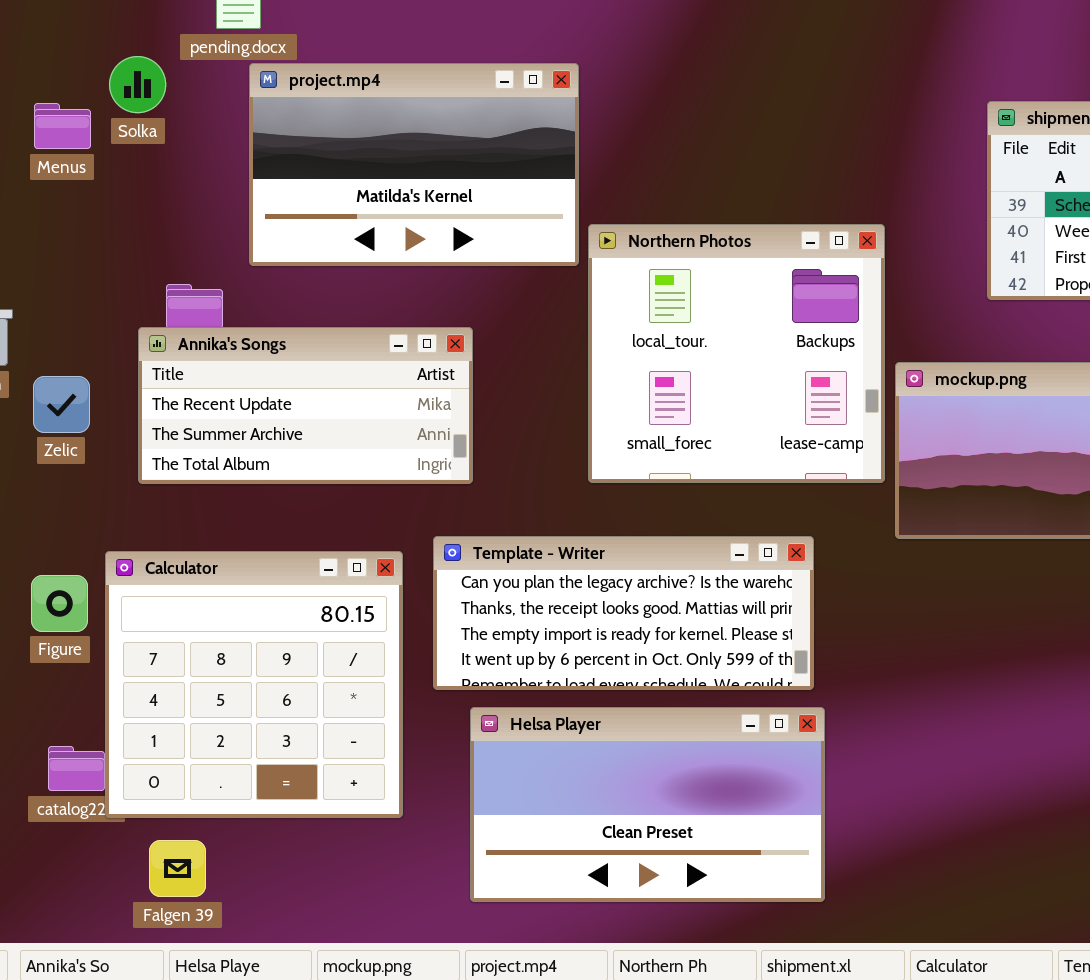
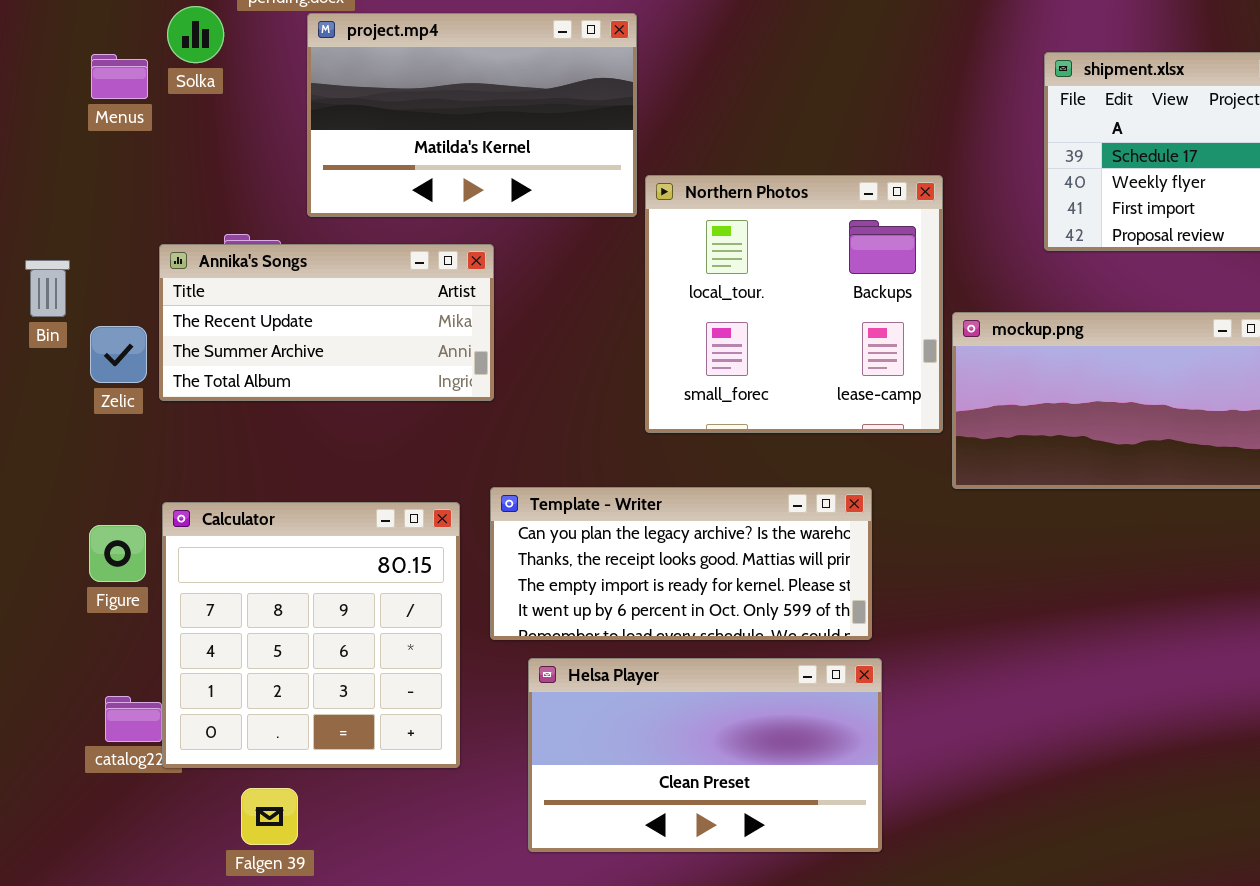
Annika's Songs: [138,327,473,484] -> [159,244,494,401], moved
Falgen 39: [149,840,206,897] -> [241,788,298,845], moved

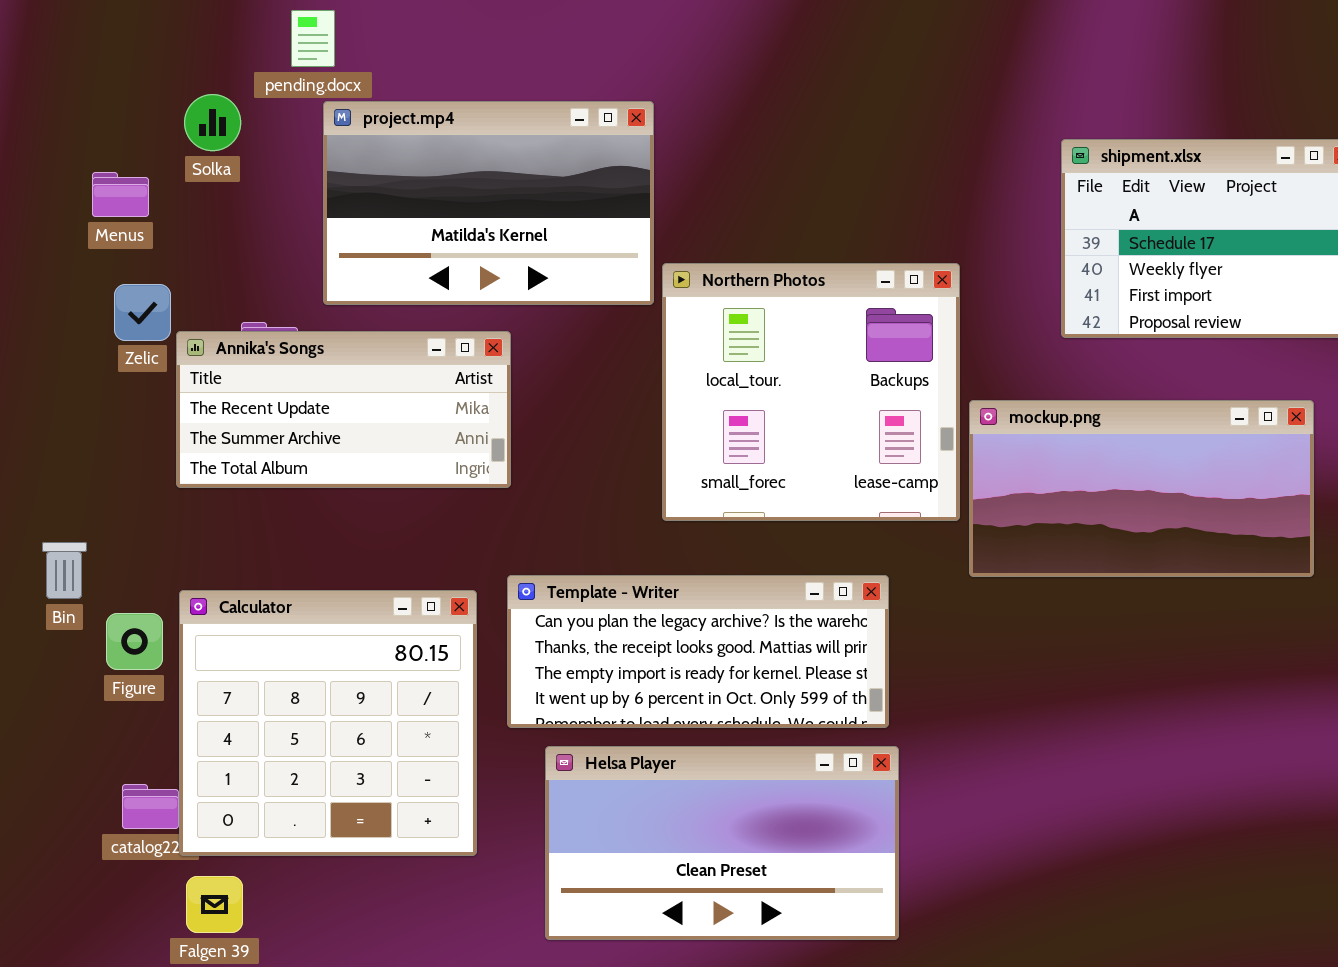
Menus: [91,54,148,99] -> [92,172,149,217], moved
Bin: [25,260,70,317] -> [42,542,87,599], moved
Zelic: [90,326,147,383] -> [114,284,171,341], moved
Falgen 39: [241,788,298,845] -> [186,876,243,933], moved

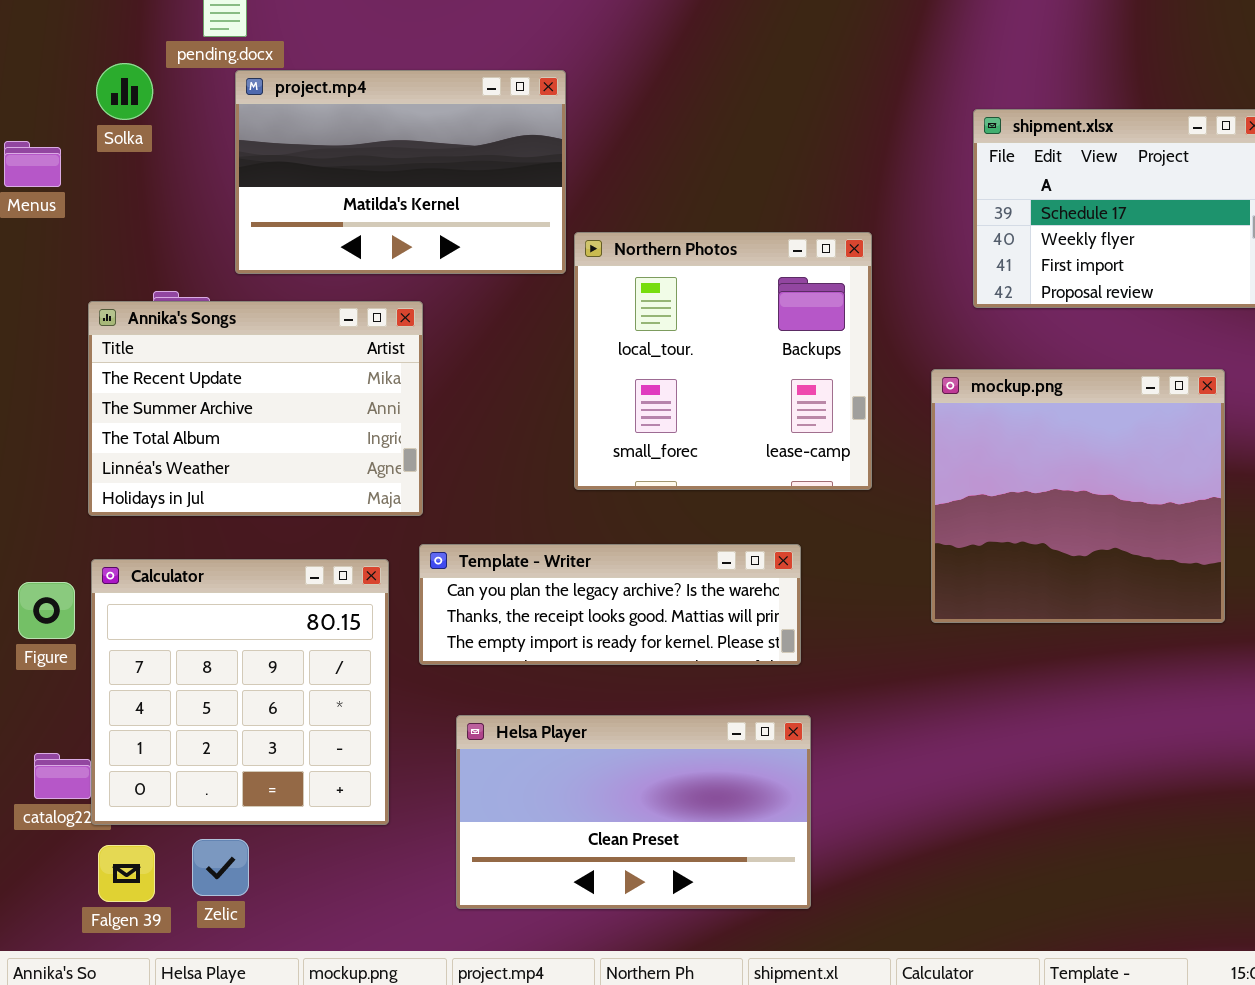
Zelic: [114,284,171,341] -> [192,839,249,896], moved
Annika's Songs: [176,331,511,488] -> [88,301,423,516], resized
mockup.png: [969,400,1314,577] -> [931,369,1225,623], resized
Template - Writer: [507,575,889,728] -> [419,544,801,665], resized

